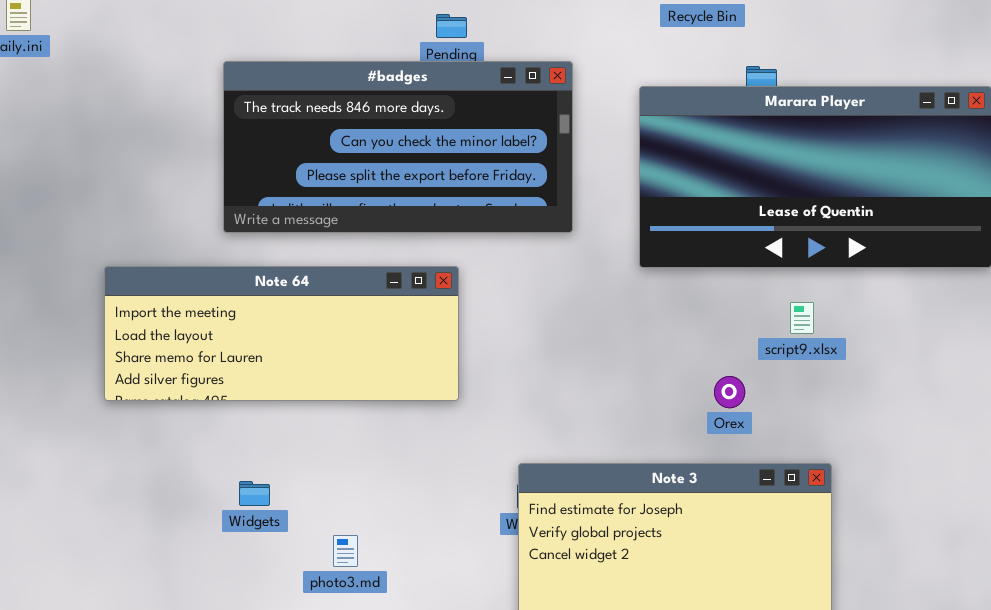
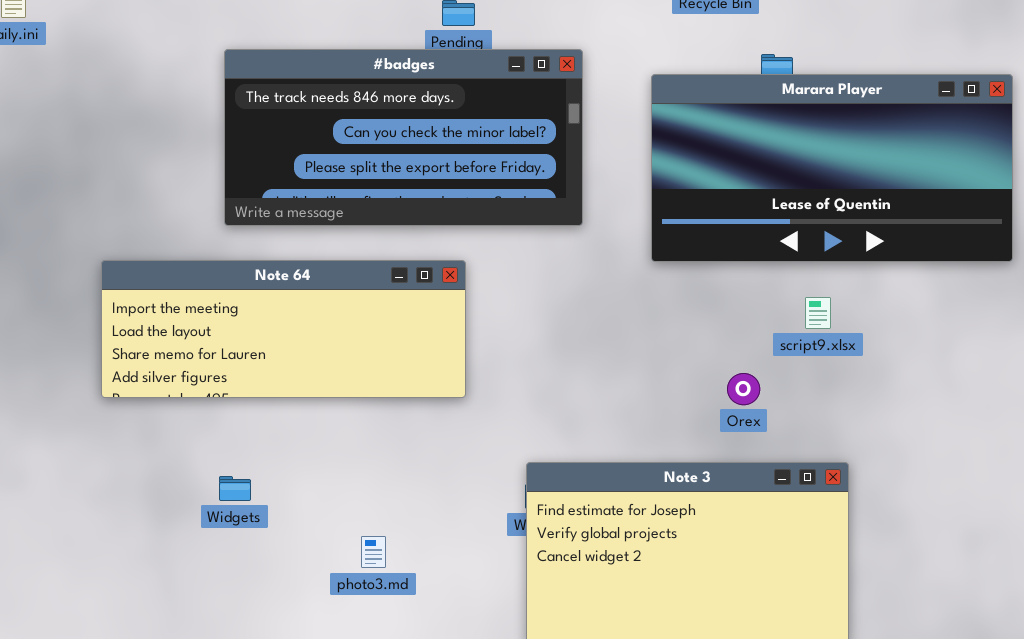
Widgets: [239,481,270,506] -> [219,476,251,501], moved
photo3.md: [333,535,358,567] -> [361,536,386,568], moved

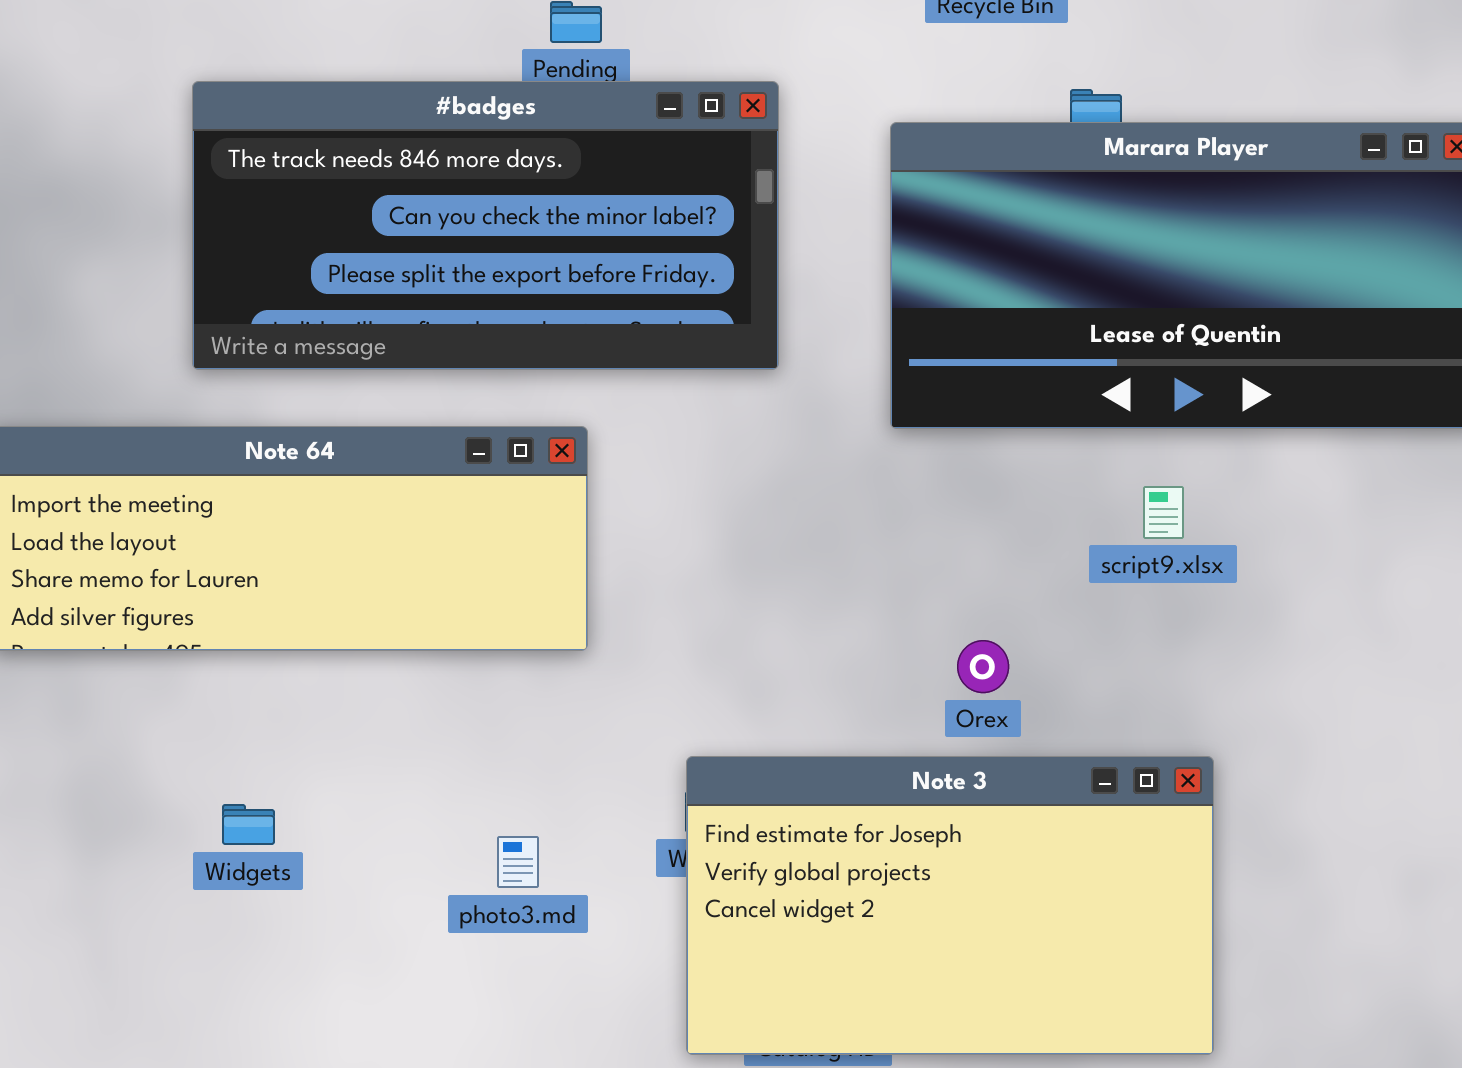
Orex: [727,373,760,405] -> [957,640,1009,693], moved
Widgets: [219,476,251,501] -> [222,804,275,845], moved
photo3.md: [361,536,386,568] -> [497,836,539,888], moved

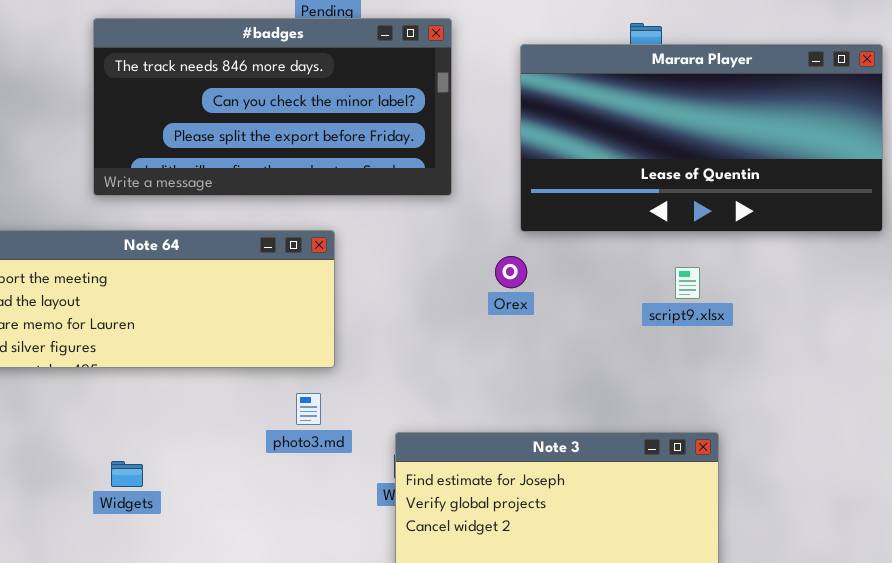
Orex: [957,640,1009,693] -> [495,256,527,288], moved
photo3.md: [497,836,539,888] -> [296,393,321,425], moved

